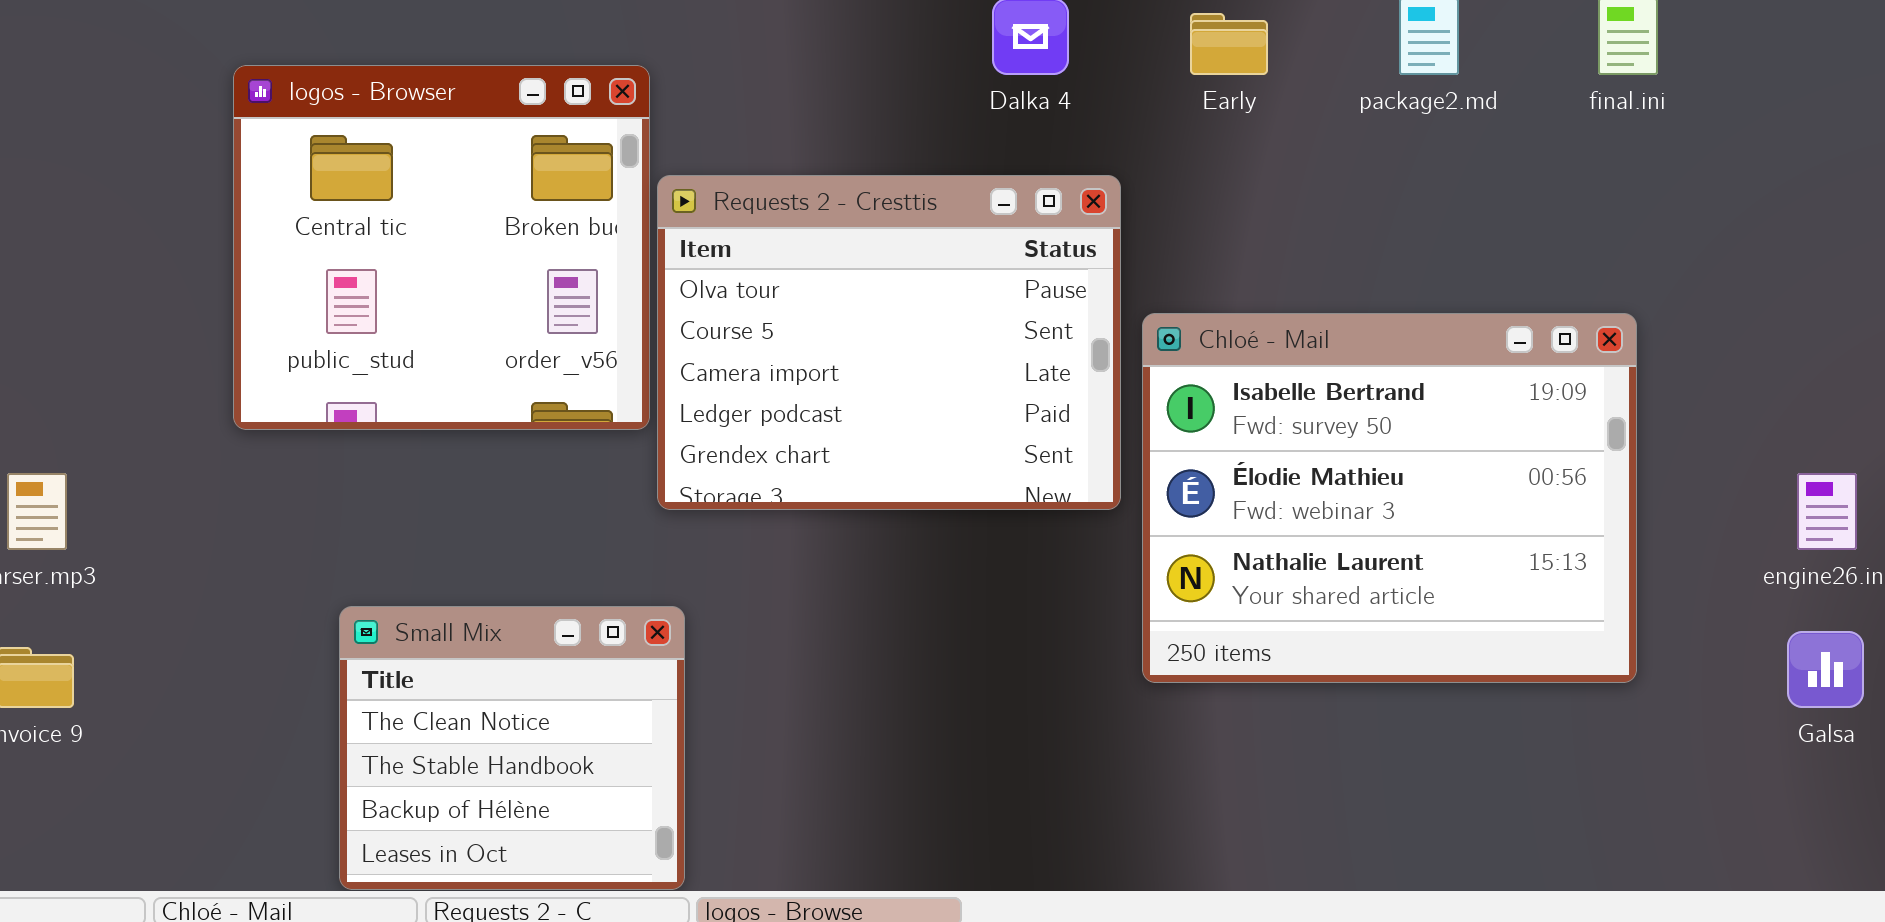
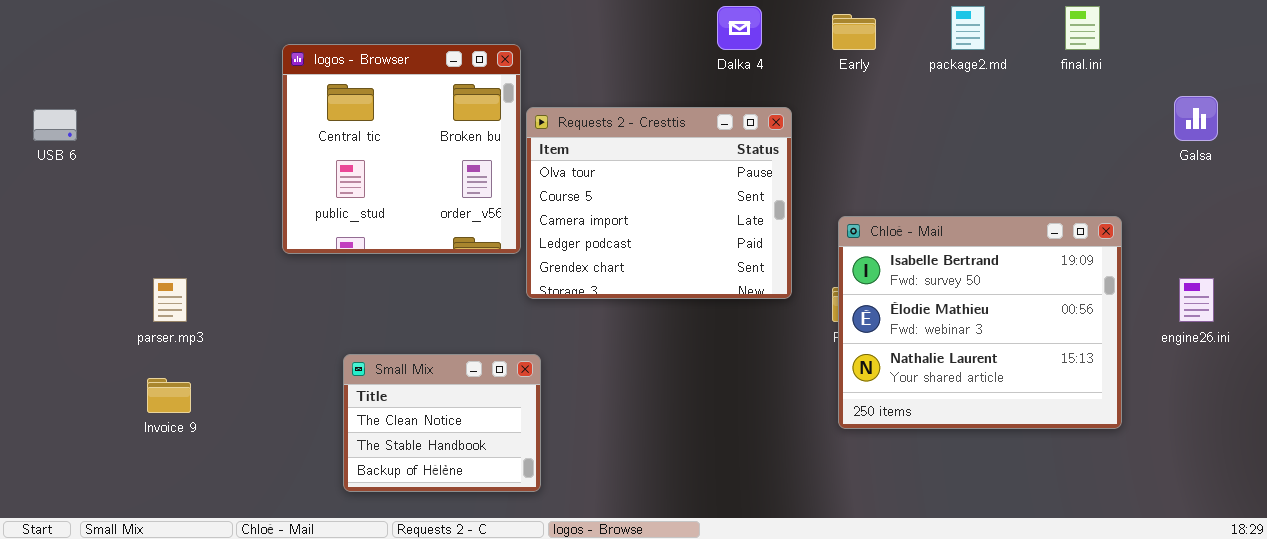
Chloé - Mail: [1142,313,1637,683] -> [838,216,1122,429], moved
Small Mix: [339,606,685,890] -> [343,354,541,492], resized
Galsa: [1787,631,1864,708] -> [1174,96,1218,141], moved

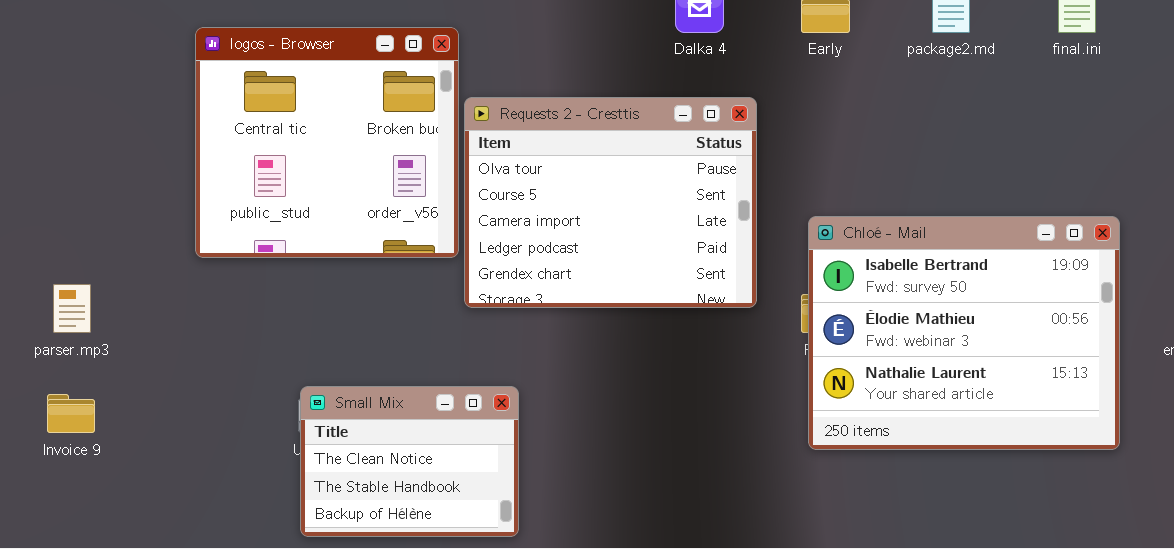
Small Mix: [343,354,541,492] -> [300,386,519,537], moved

